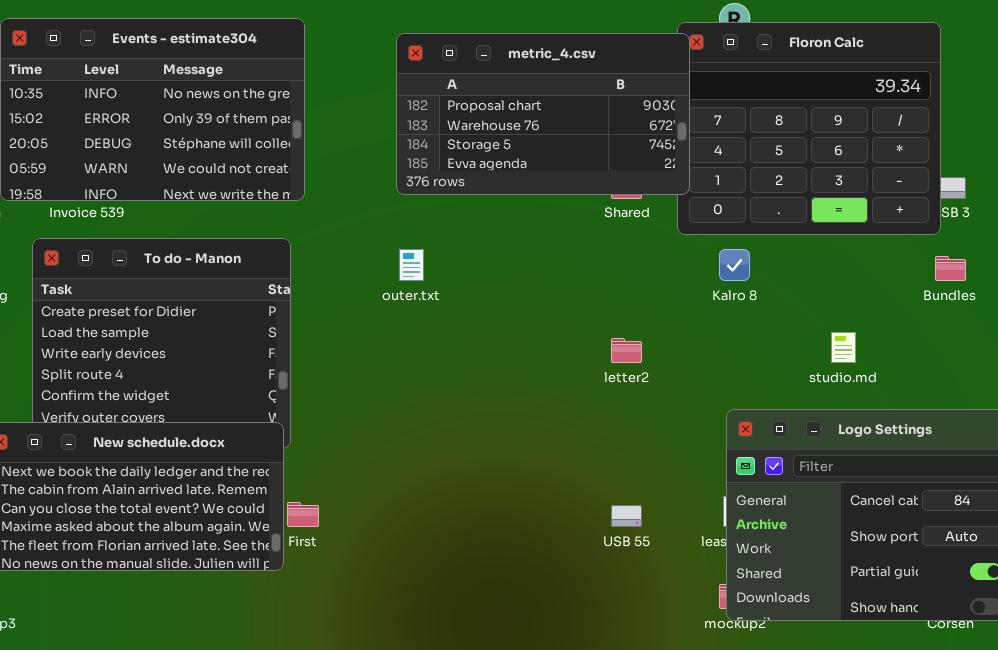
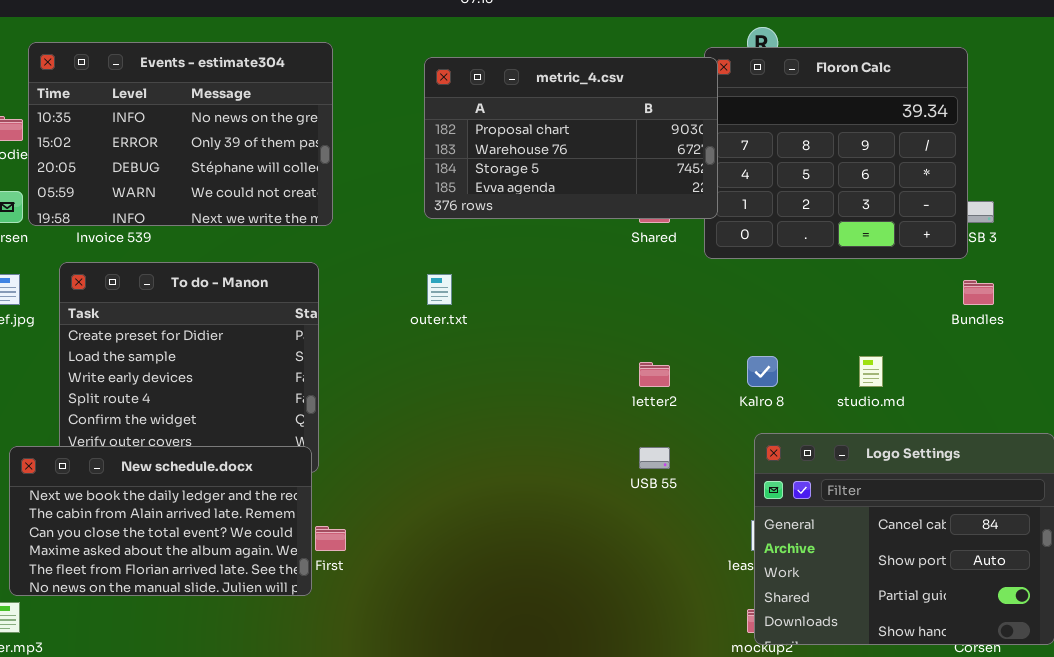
Kalro 8: [719,249,750,281] -> [747,356,778,387], moved
USB 55: [611,505,642,527] -> [639,447,670,469], moved

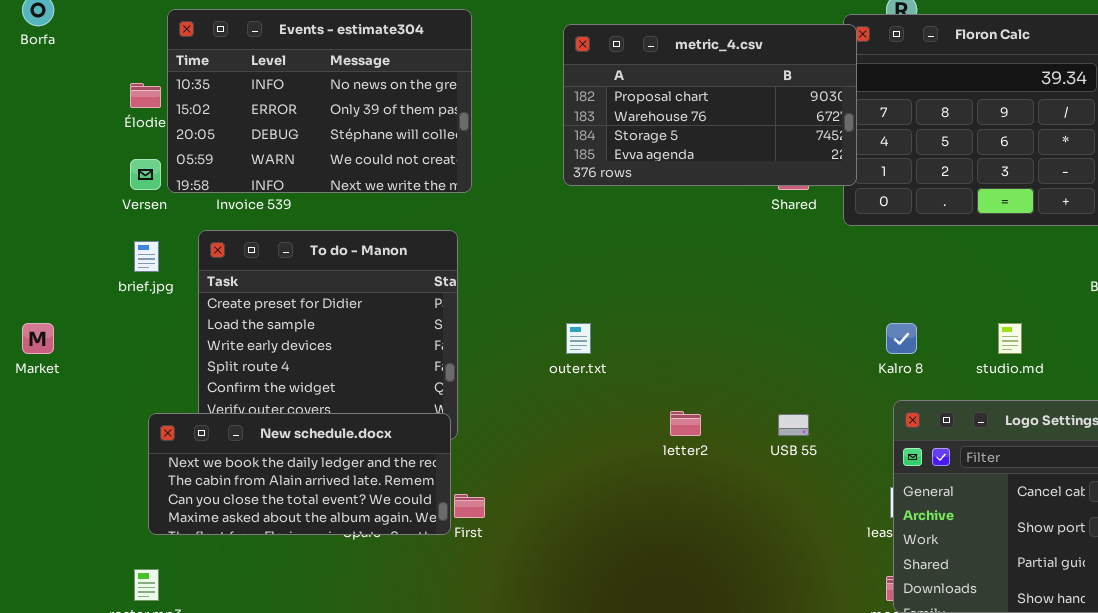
outer.txt: [427,274,452,305] -> [566,323,591,354], moved
letter2: [639,362,670,387] -> [670,411,701,436], moved
New schedule.docx: [9,446,312,596] -> [148,413,451,535], resized

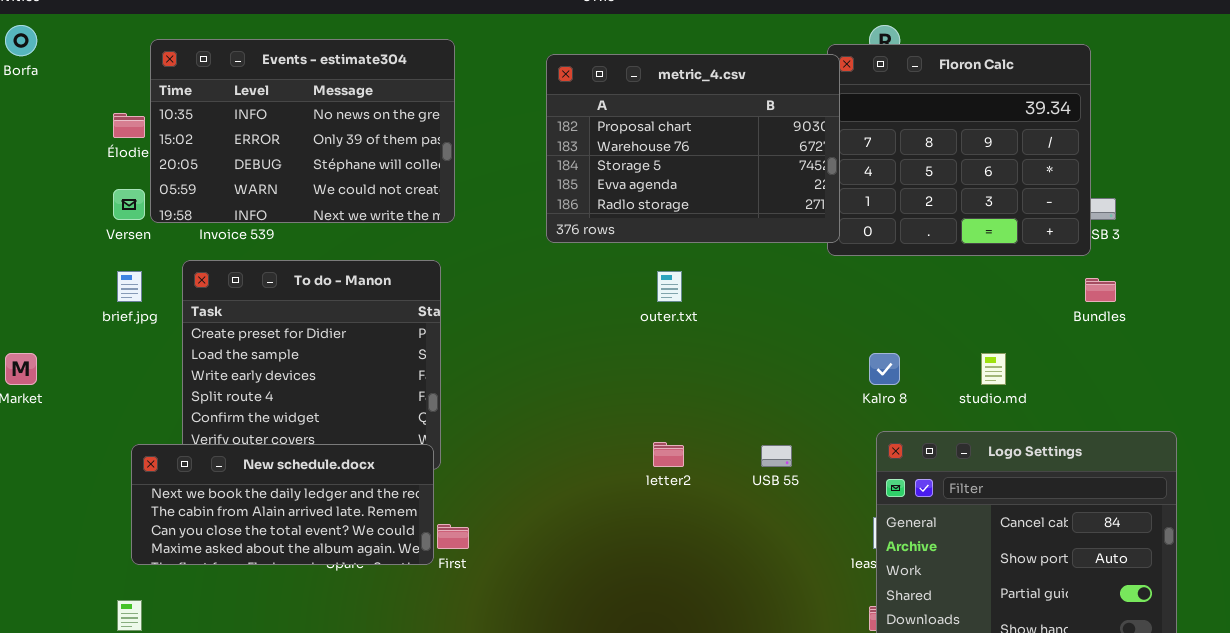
metric_4.csv: [563,24,857,186] -> [546,54,840,243], resized
outer.txt: [566,323,591,354] -> [657,271,682,302], moved

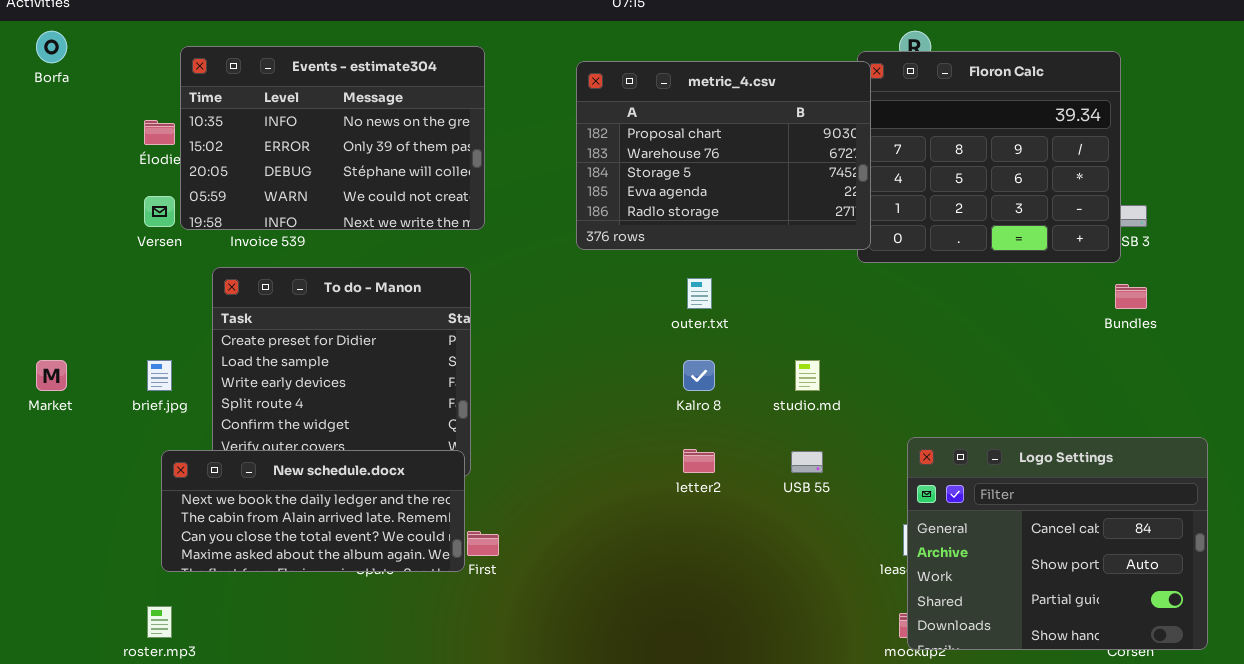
brief.jpg: [117,271,142,302] -> [147,360,172,391], moved
Kalro 8: [869,353,900,385] -> [683,360,715,391], moved
studio.md: [981,353,1006,385] -> [795,360,820,391], moved

